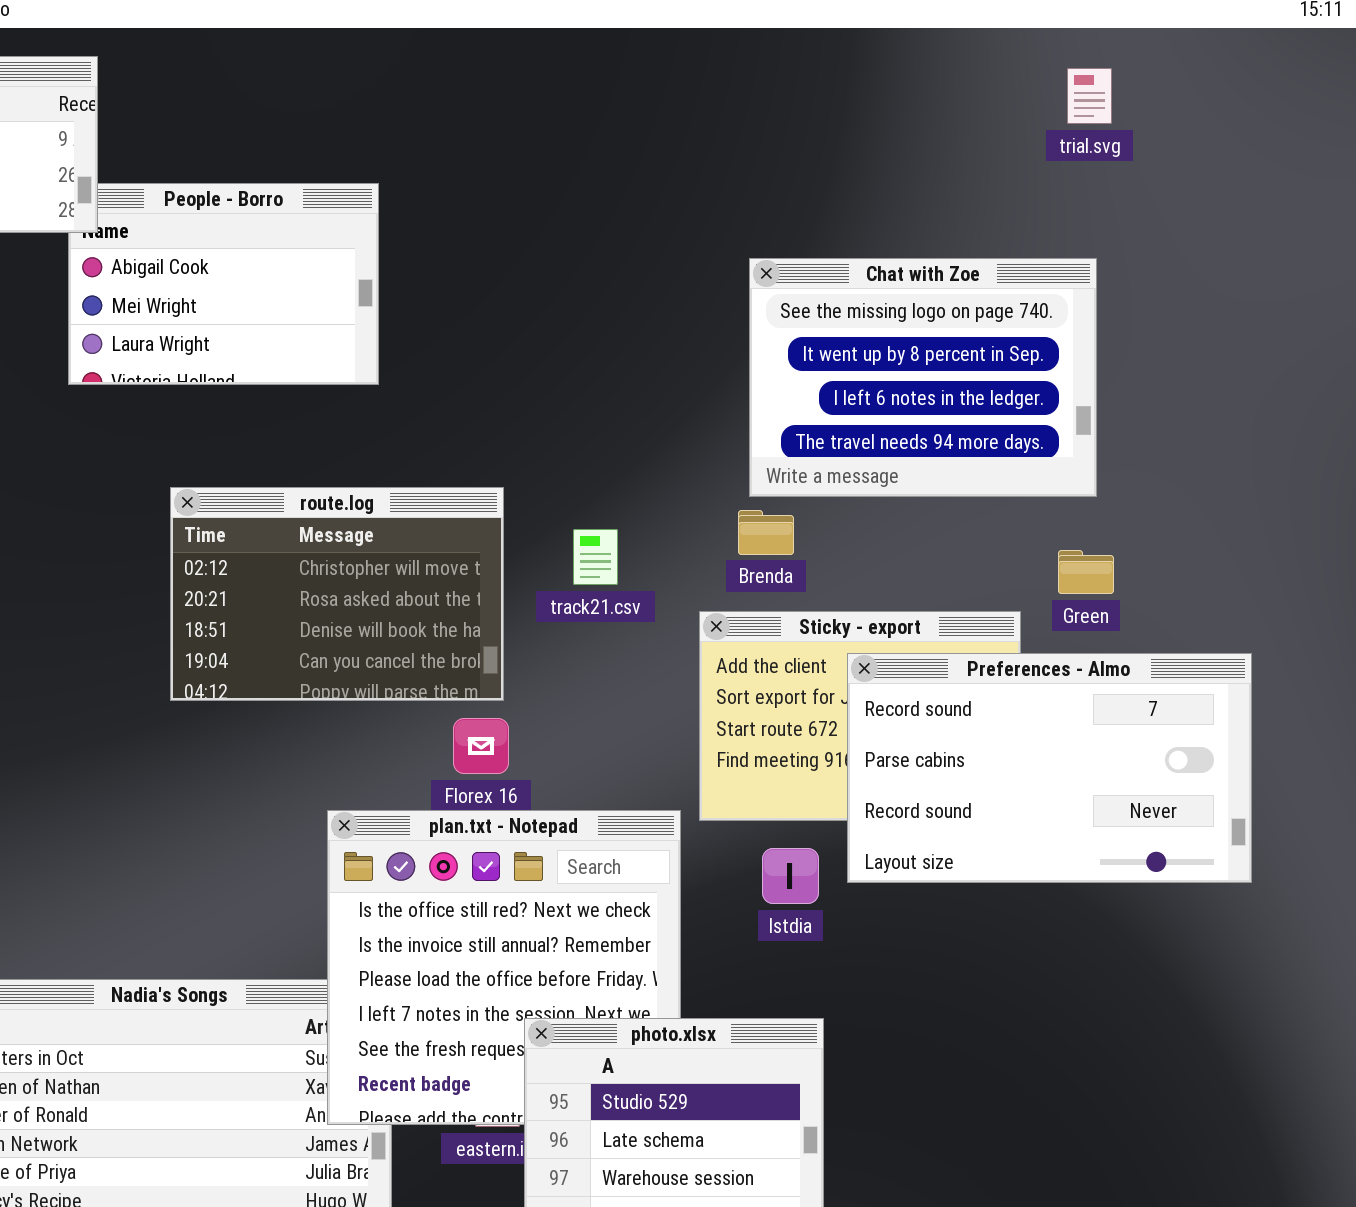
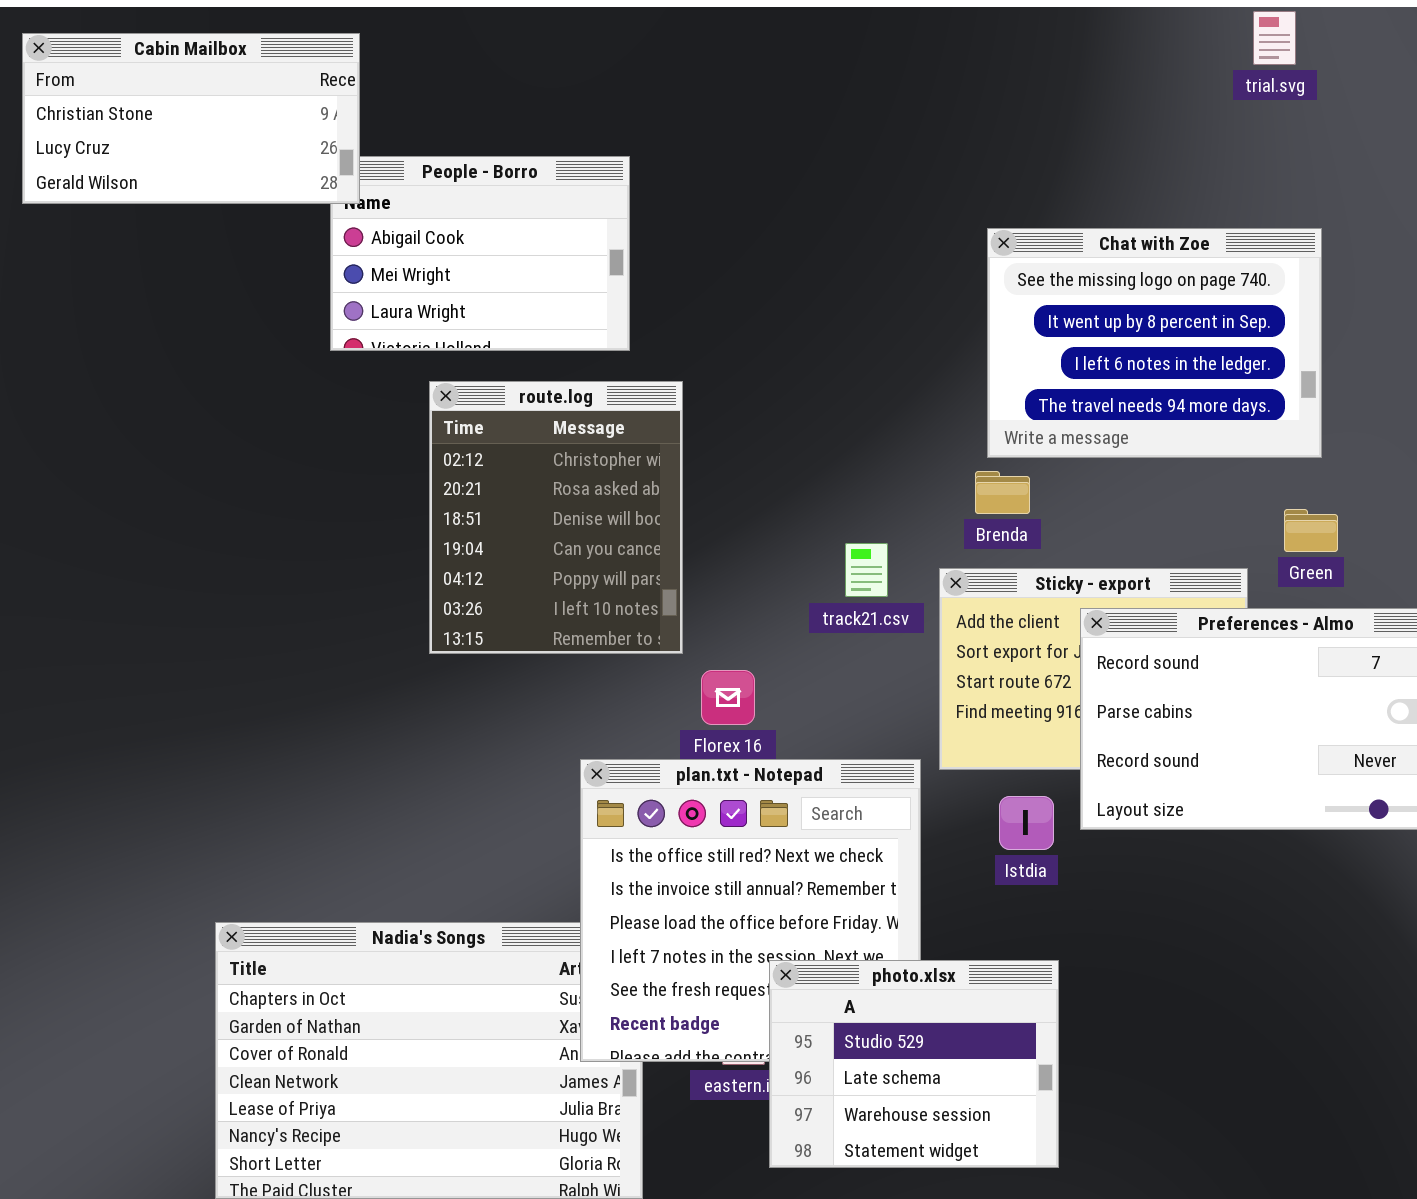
trial.svg: [1067,68,1112,124] -> [1253,11,1296,65], moved
route.log: [170,487,504,701] -> [429,381,683,654], resized
track21.csv: [573,529,618,585] -> [845,543,888,597], moved

